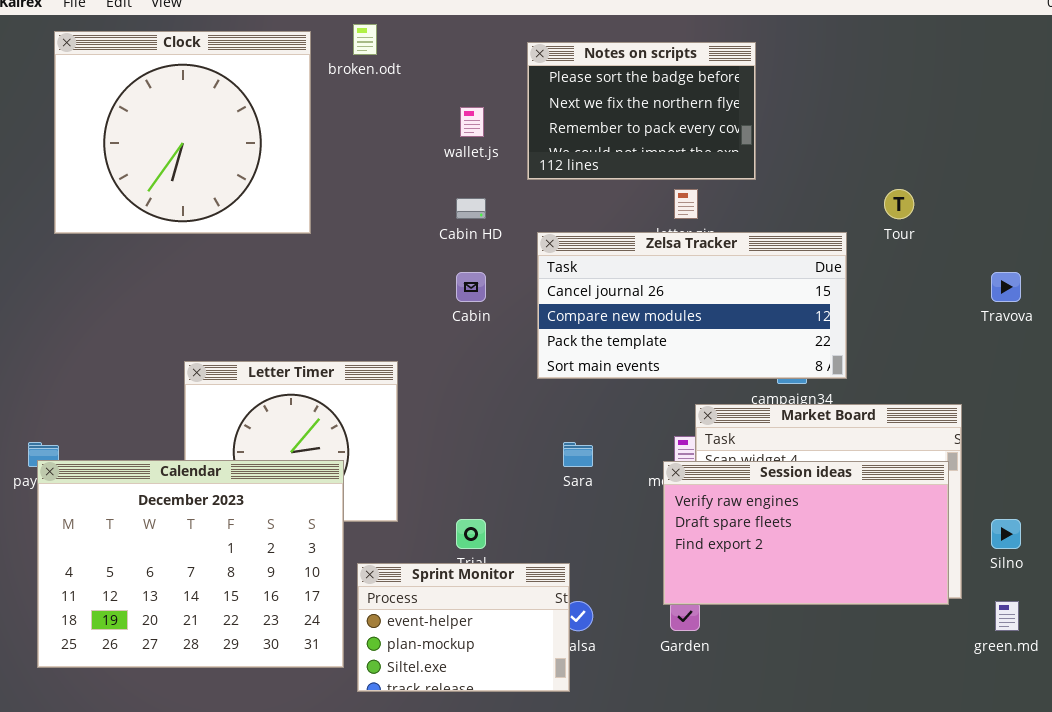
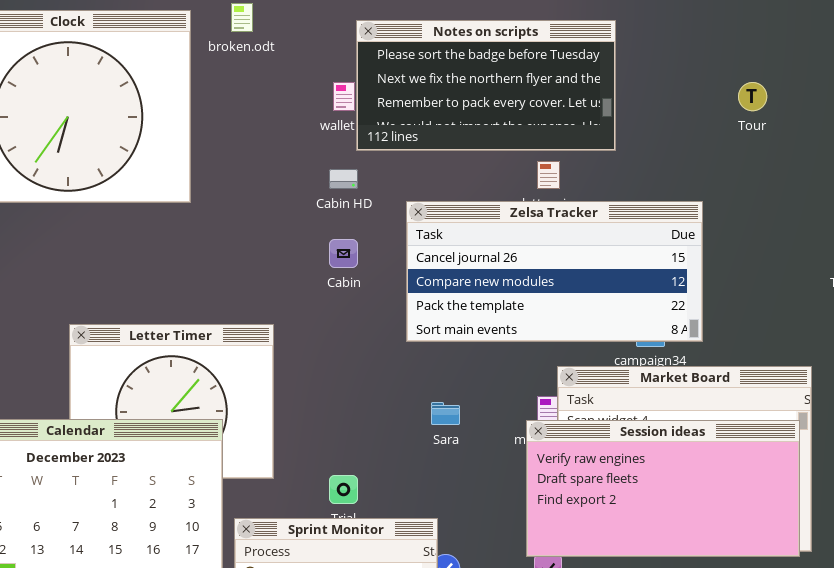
Notes on scripts: [527,42,756,180] -> [356,20,616,151], resized
Tour: [884,189,914,219] -> [738,82,767,111], moved

